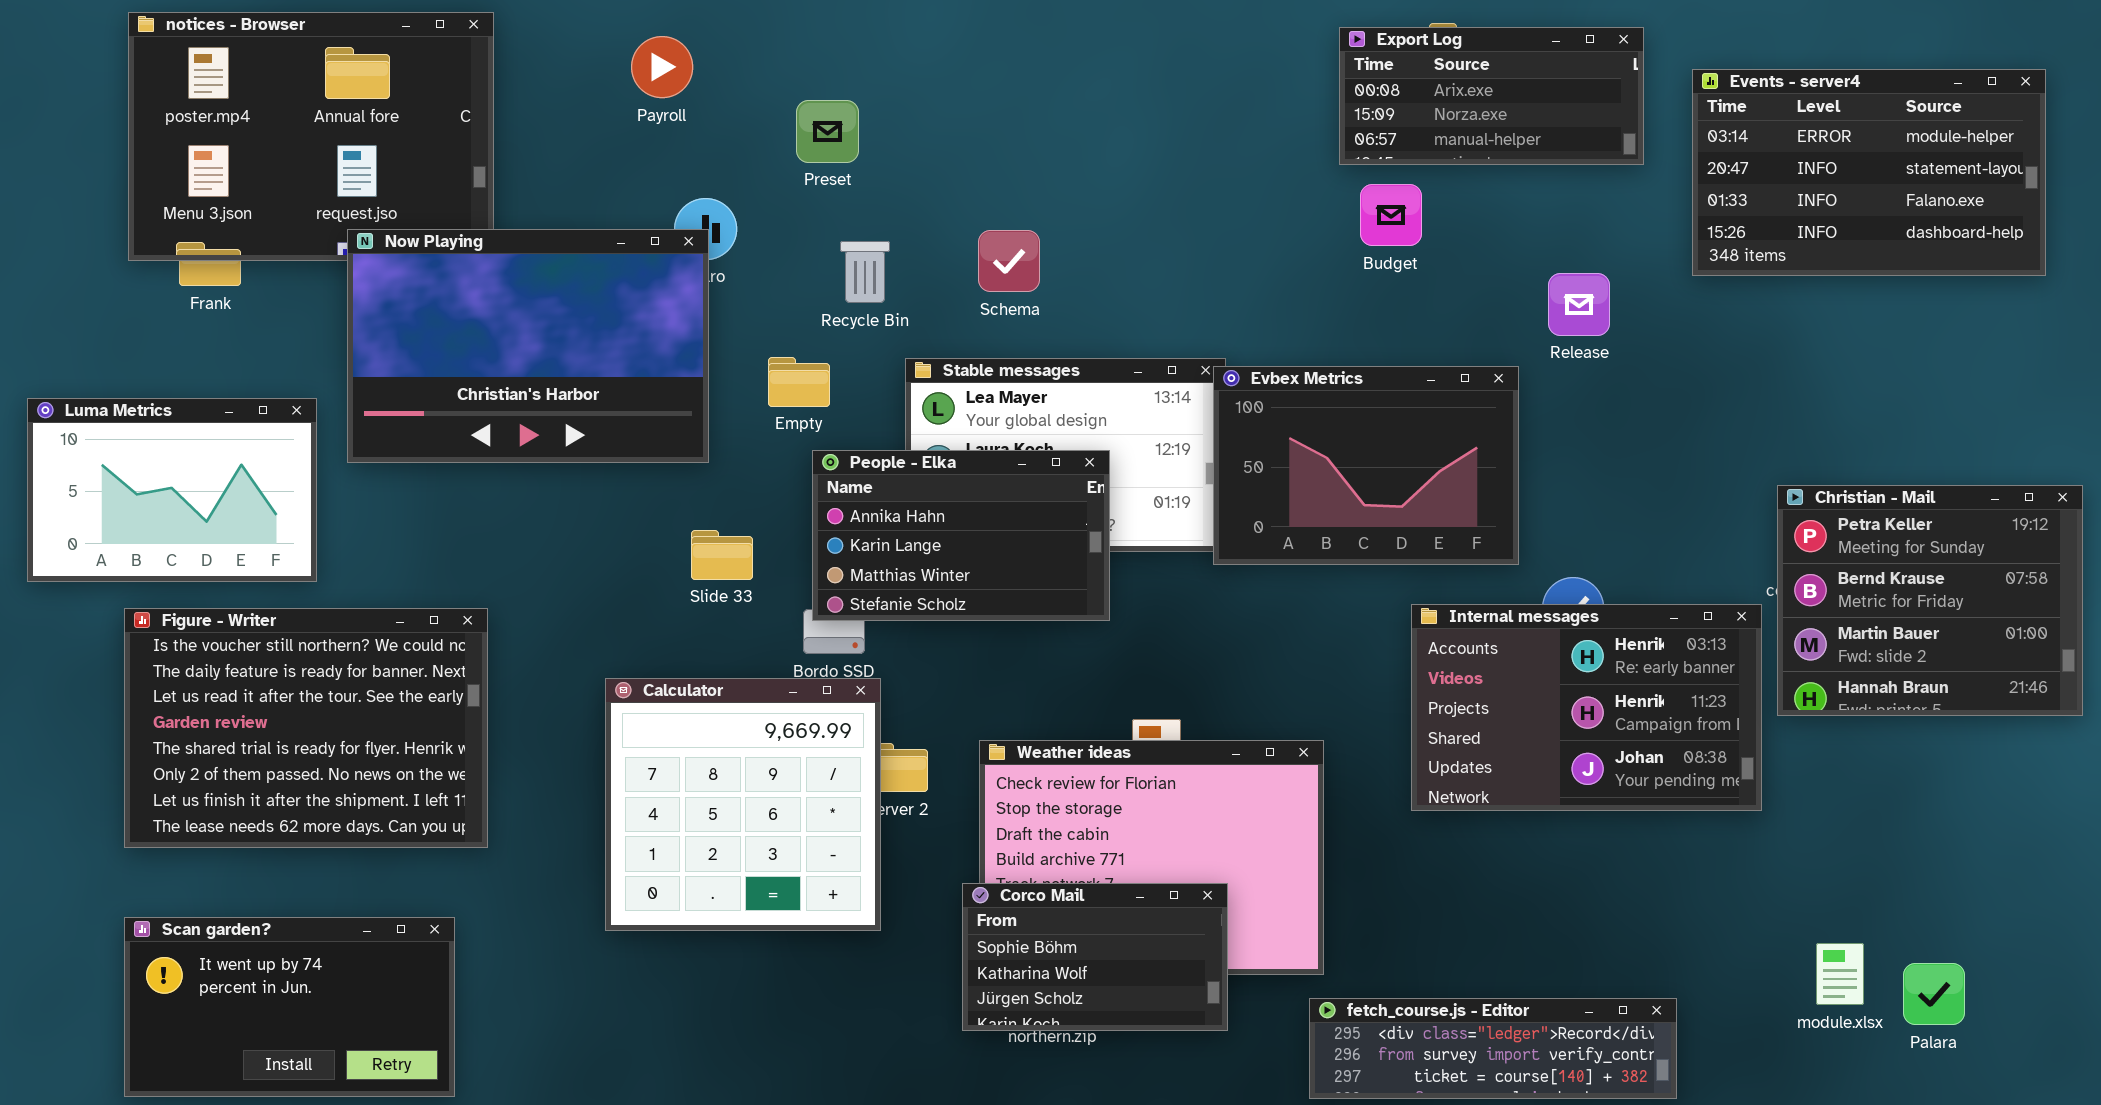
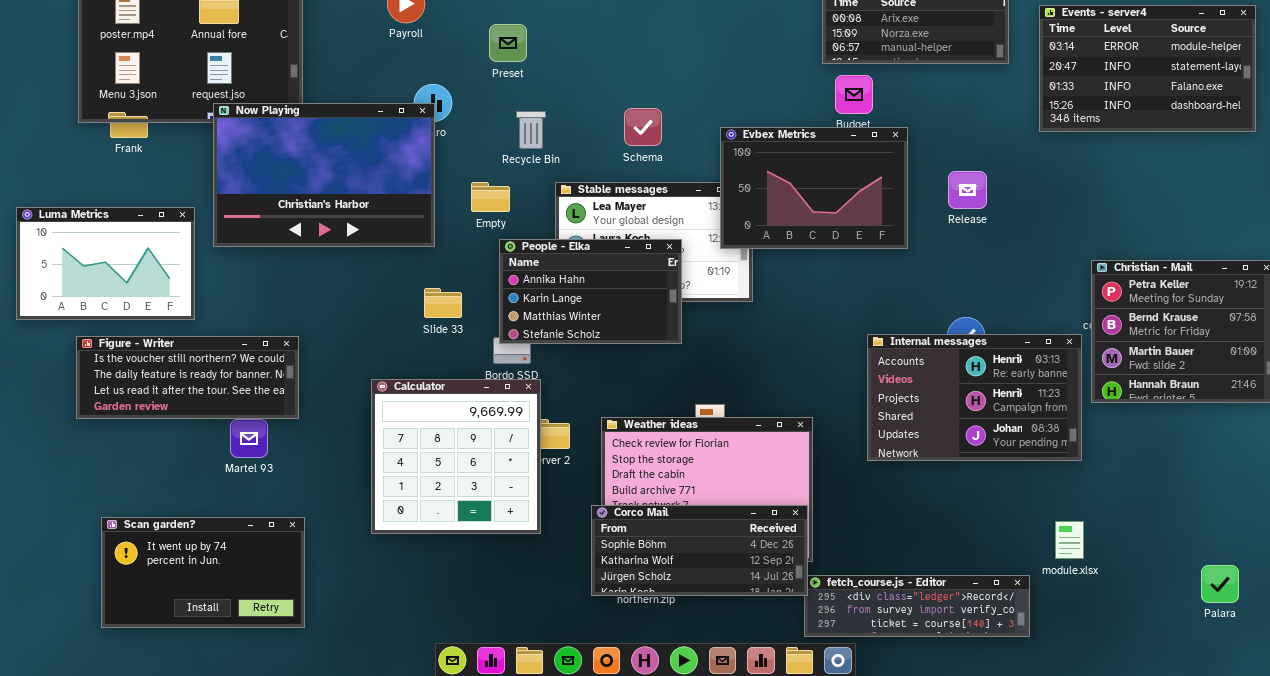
Schema: [978,230,1040,292] -> [624,108,662,146], moved
Release: [1548,273,1610,336] -> [948,171,987,209], moved
Evbex Metrics: [1213,366,1519,565] -> [720,127,908,249], moved
Figure - Writer: [124,608,488,848] -> [76,336,299,419], resized
Corco Mail: [962,883,1228,1031] -> [591,505,808,596], resized
Scan garden?: [124,917,455,1097] -> [101,517,305,628], moved
module.xlsx: [1816,943,1864,1005] -> [1055,521,1084,559], moved
Palara: [1903,963,1965,1025] -> [1201,565,1239,603], moved

